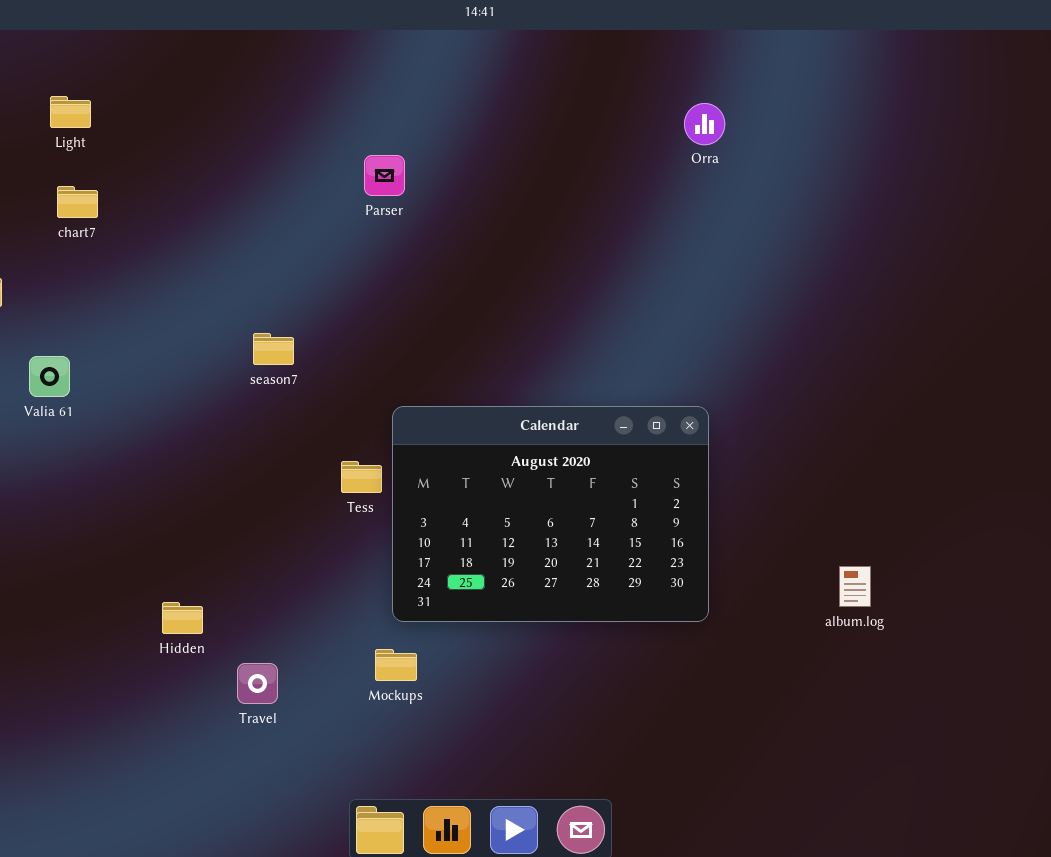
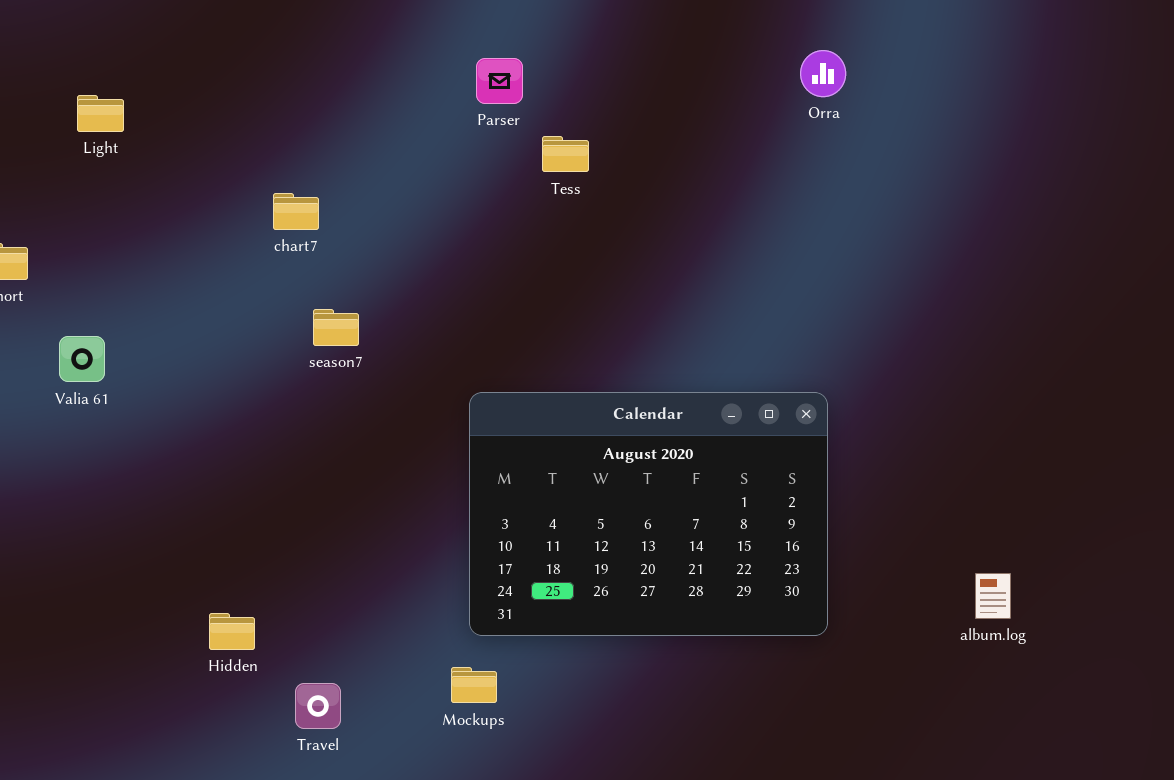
Light: [50,96,91,128] -> [77,95,124,132], moved
Parser: [364,155,405,196] -> [476,58,523,104], moved
chart7: [57,186,98,218] -> [273,193,319,230], moved
Tess: [341,461,382,493] -> [542,136,589,172], moved

